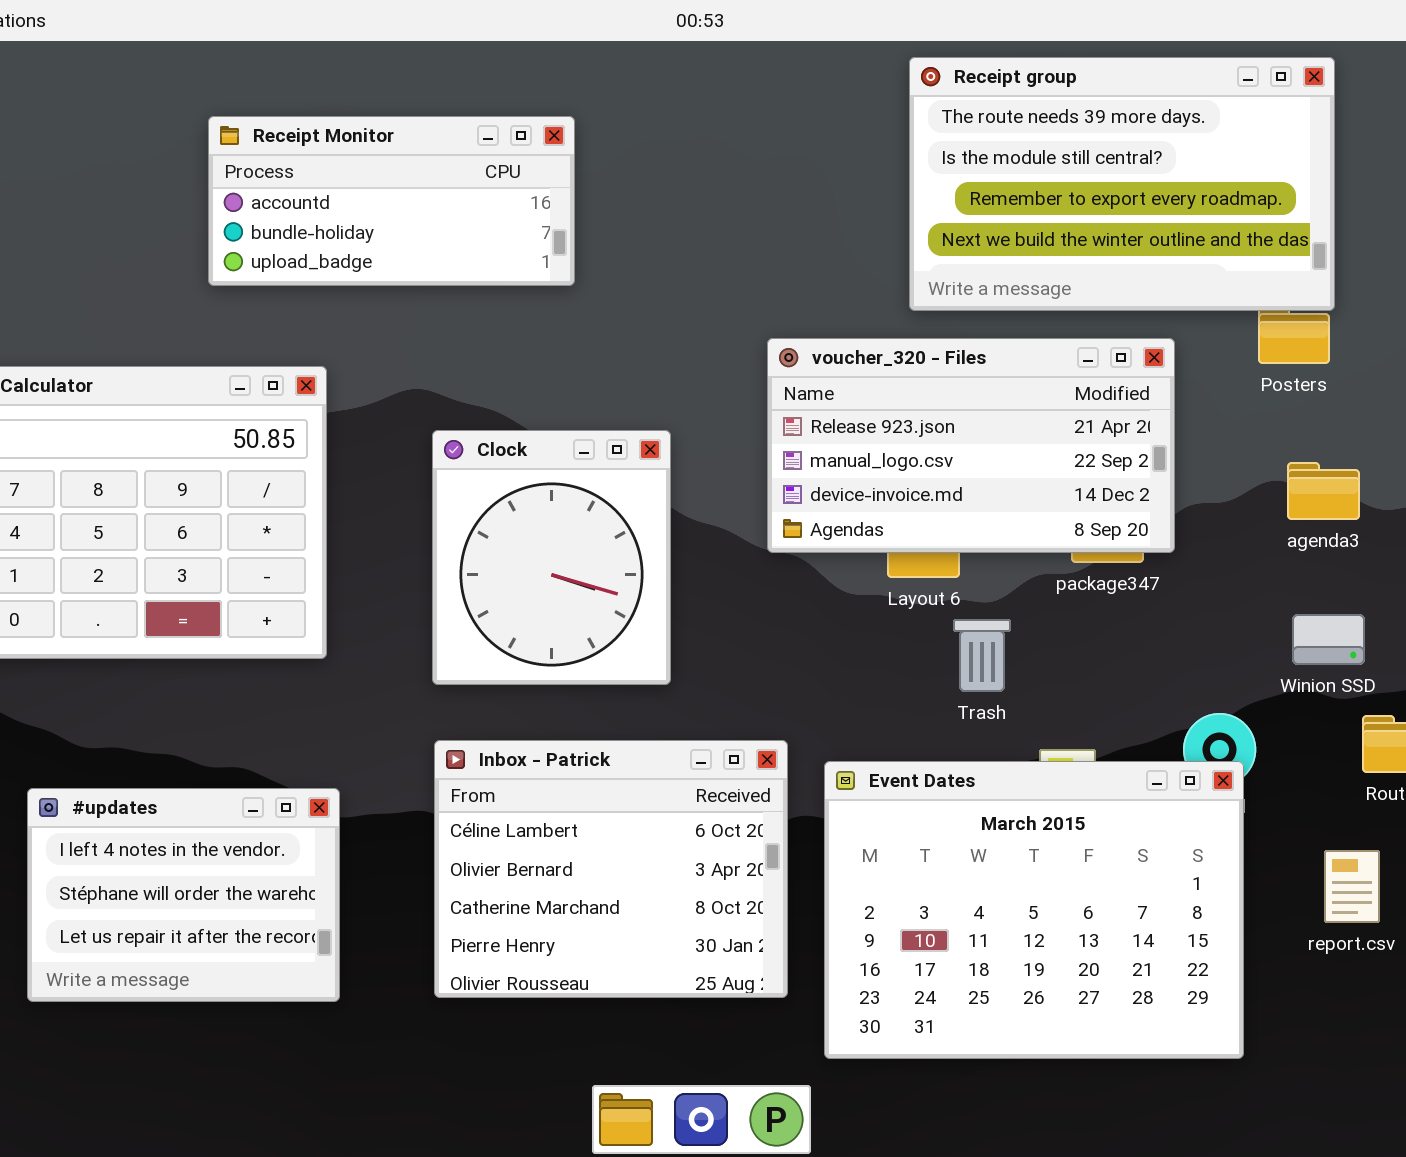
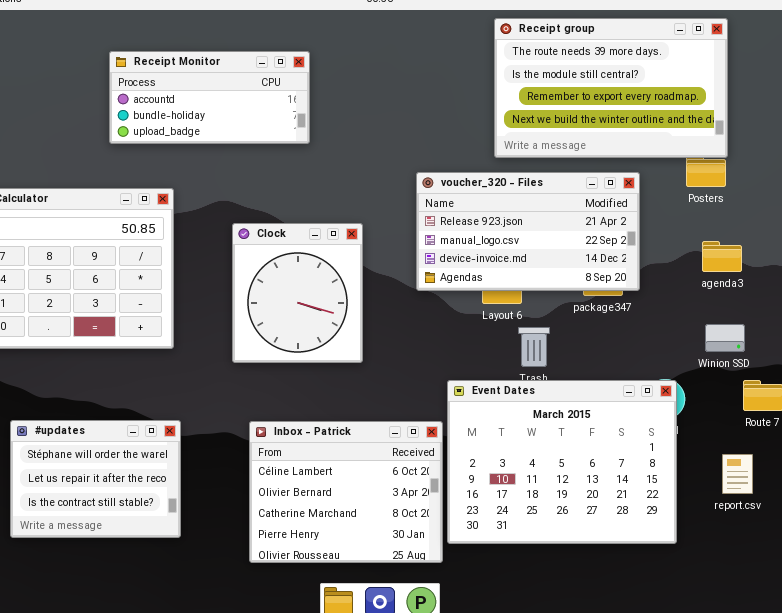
Inbox - Patrick: [434,740,788,998] -> [249,421,443,563], moved
Event Dates: [824,761,1244,1059] -> [447,380,677,544], moved
#updates: [27,788,340,1002] -> [10,420,181,538], scrolled down 1 row

